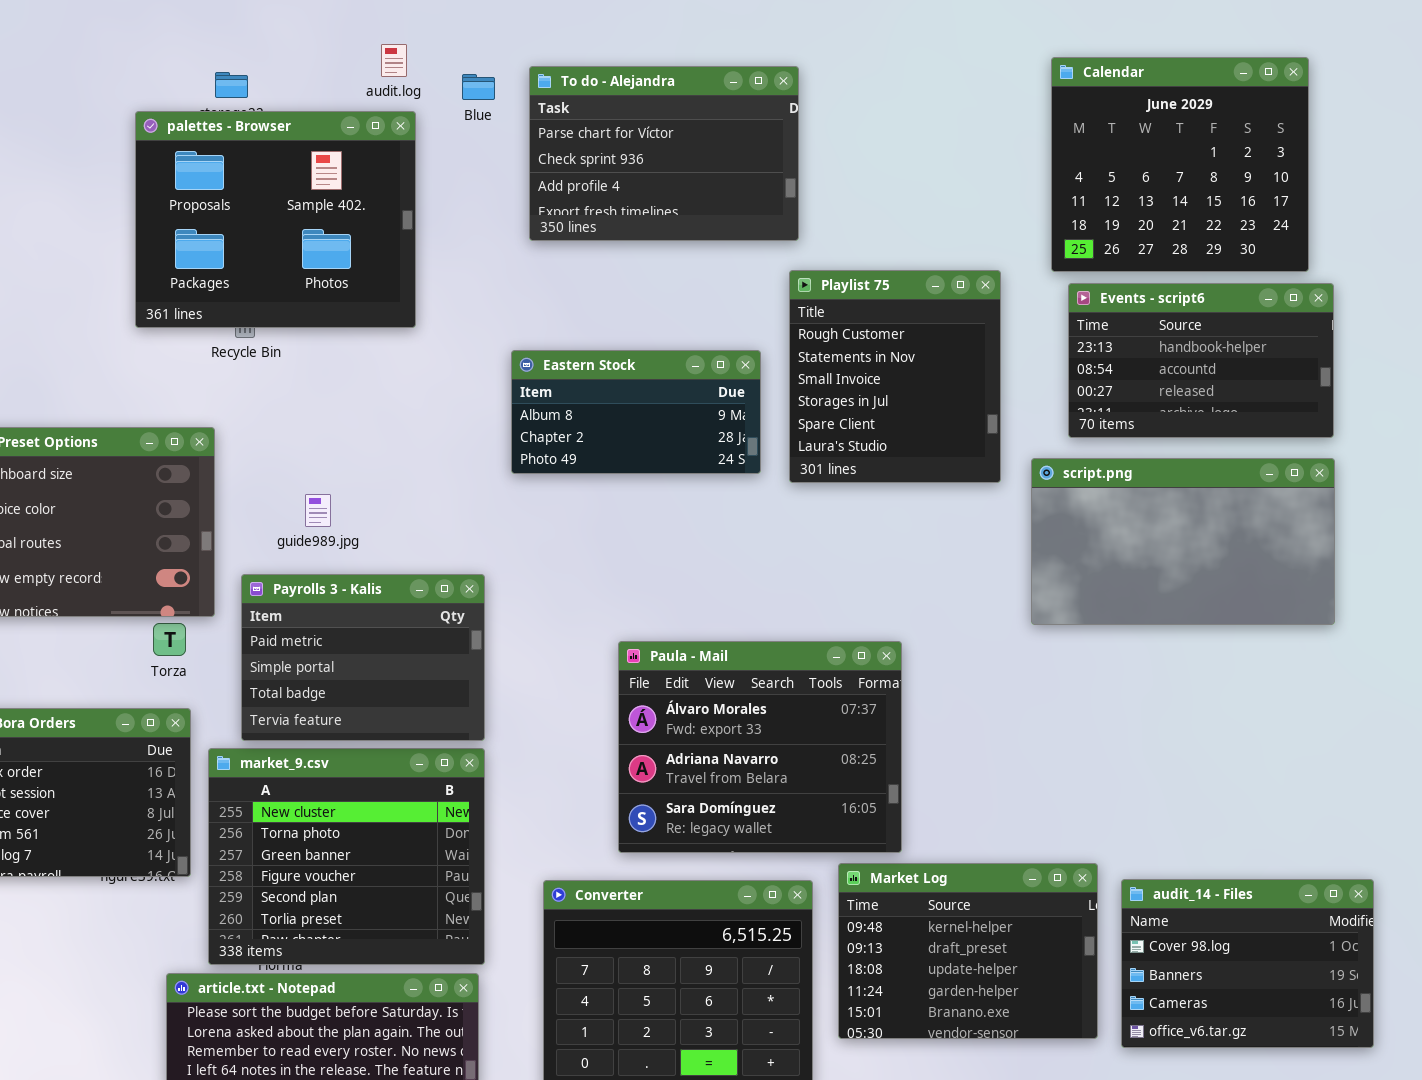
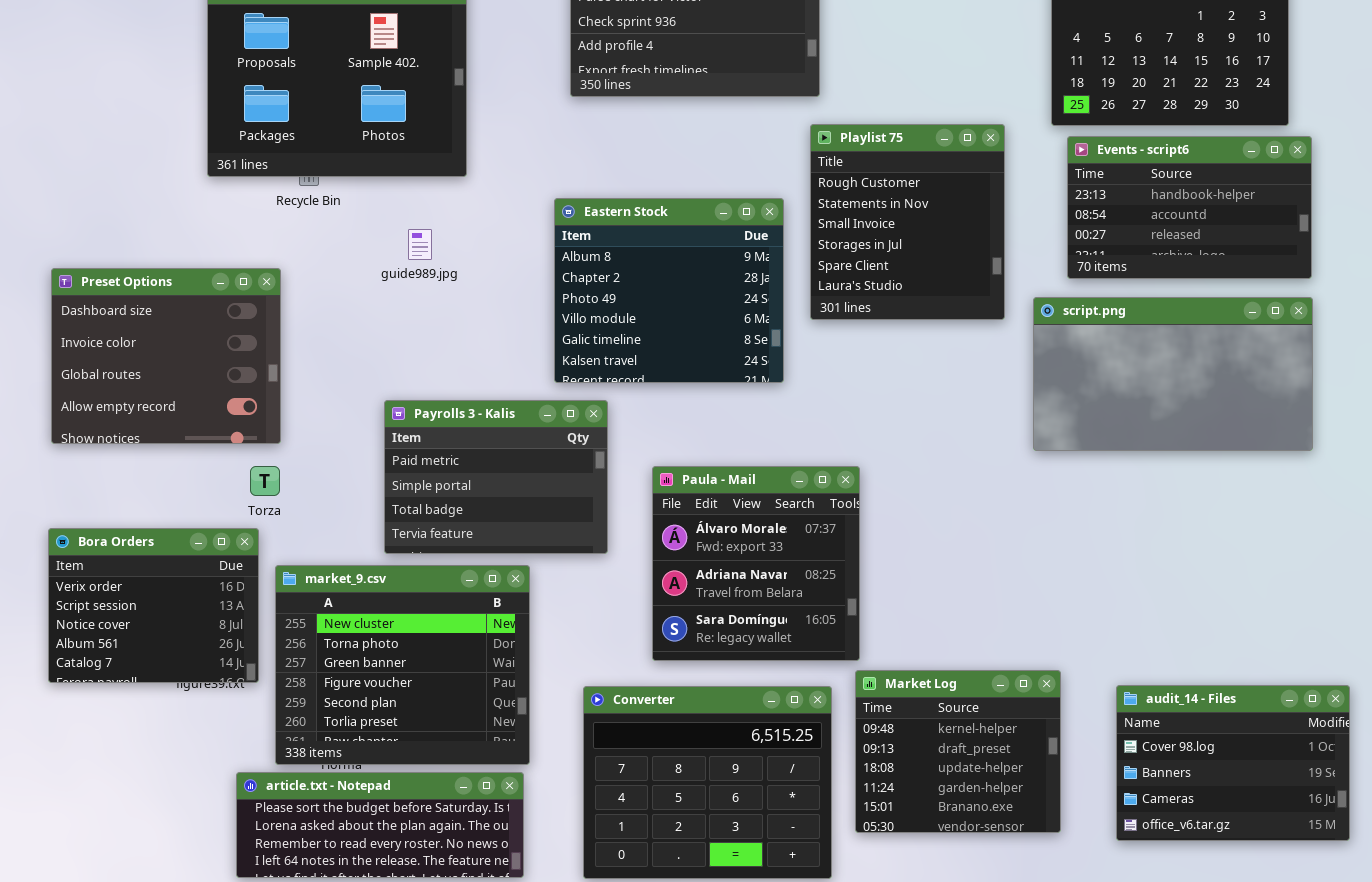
Eastern Stock: [511,350,761,474] -> [554,198,784,383], resized
guide989.jpg: [305,494,331,527] -> [408,229,432,260], moved
Payrolls 3 - Kalis: [241,574,485,741] -> [384,400,608,554], moved
Torza: [153,623,186,656] -> [250,466,280,496], moved
Paula - Mail: [618,641,902,853] -> [652,466,860,661], resized
Market Log: [838,863,1098,1039] -> [855,670,1061,833], resized

